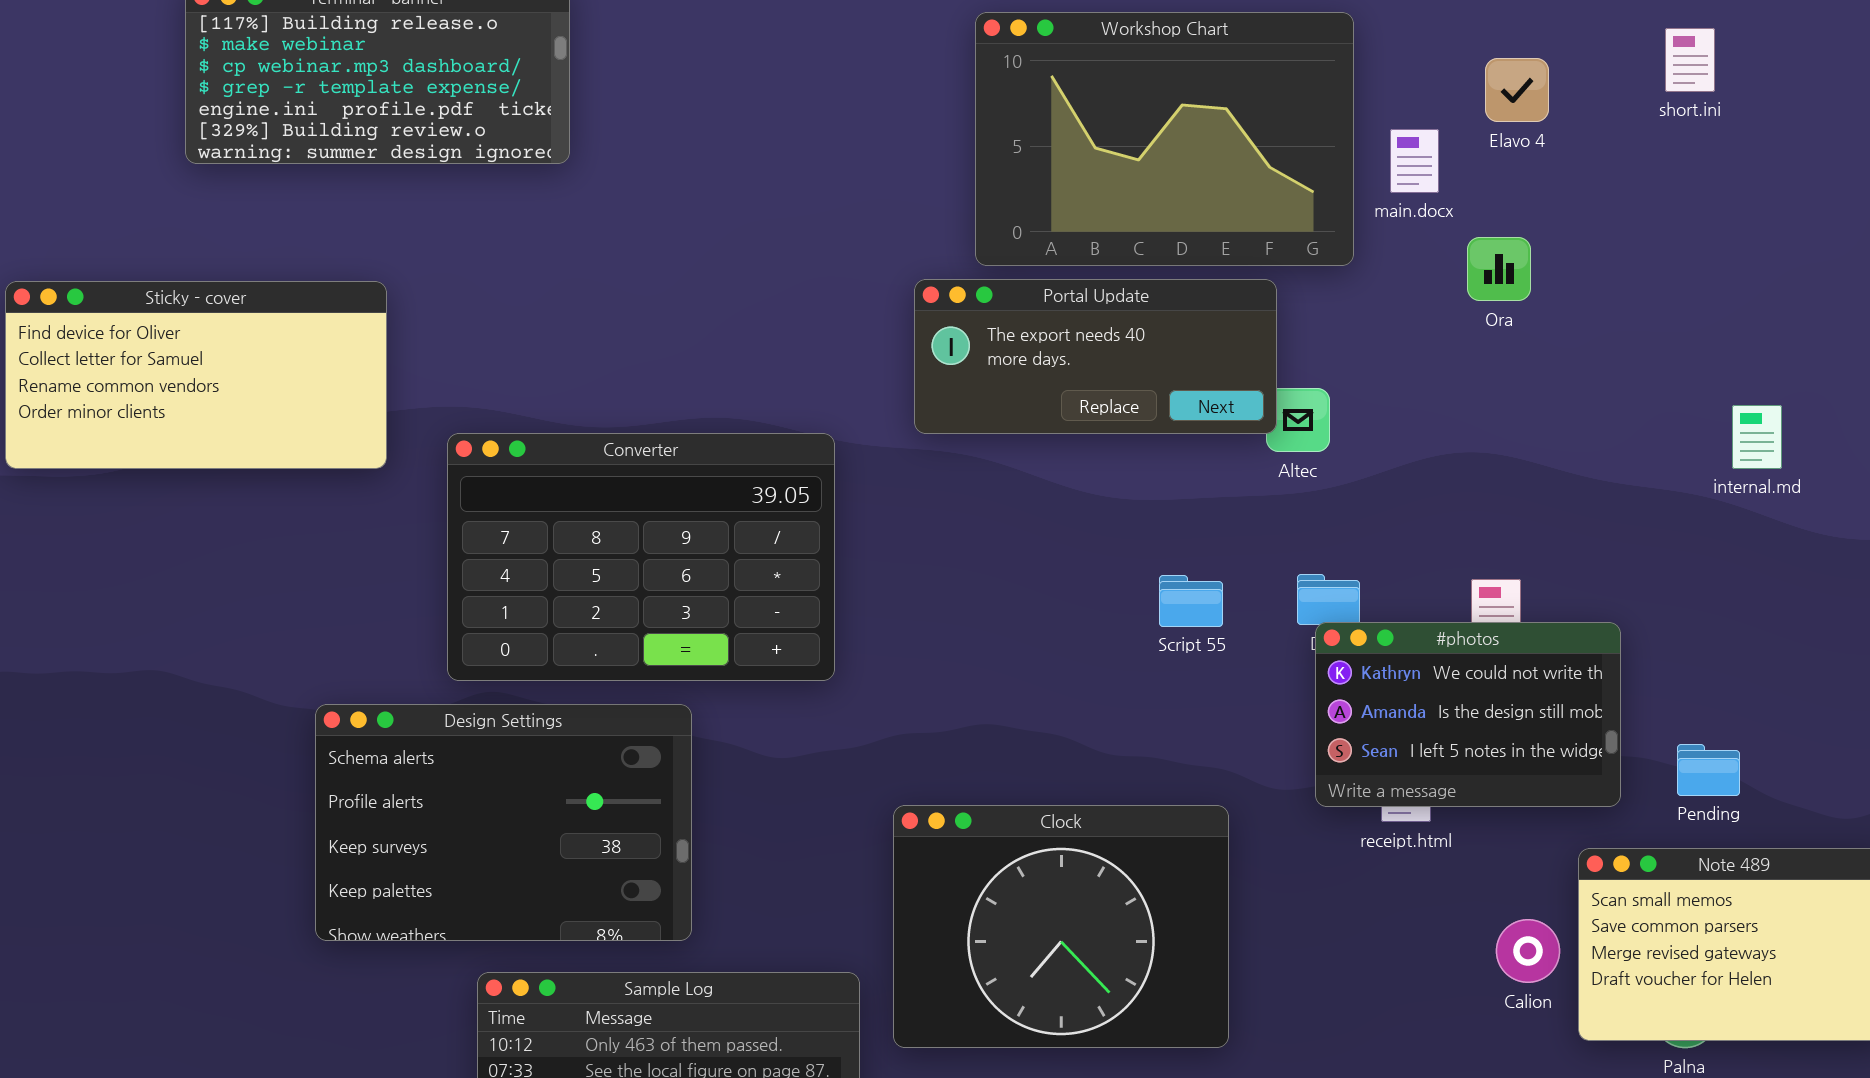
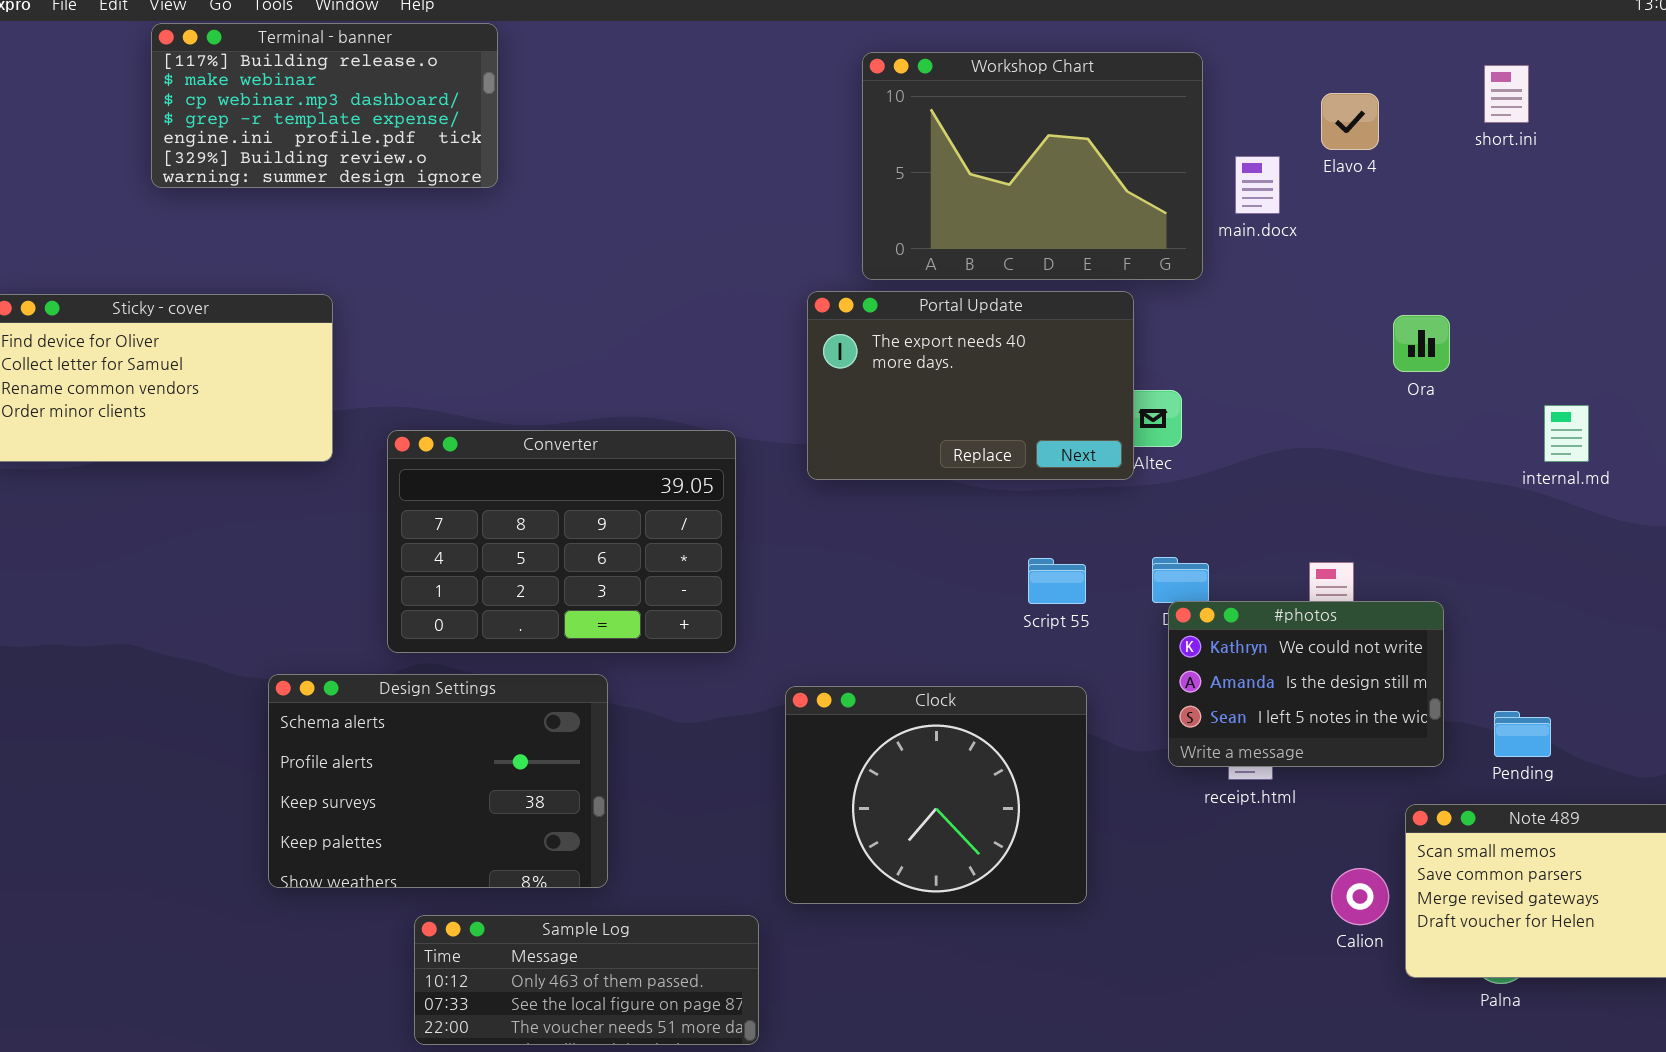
Ora: [1467,237,1531,301] -> [1393,315,1450,372], moved
Portal Update: [914,279,1277,434] -> [807,291,1134,480], resized
Clock: [893,805,1229,1048] -> [785,686,1087,904], moved

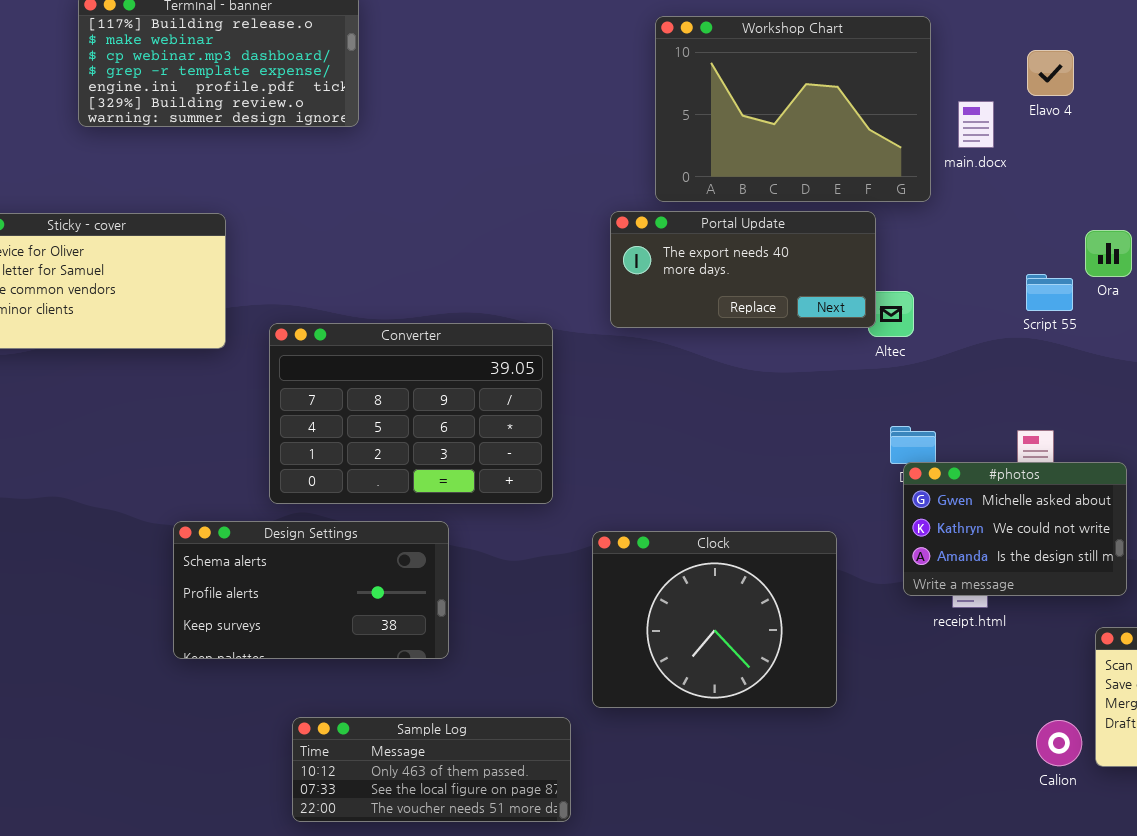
Portal Update: [807,291,1134,480] -> [610,211,876,328], resized
Script 55: [1028,558,1086,604] -> [1026,274,1073,311], moved
#photos: [1168,601,1444,767] -> [903,462,1127,596], scrolled up 1 row
Design Settings: [268,674,608,888] -> [173,521,449,659], resized
Calion: [1331,868,1389,925] -> [1036,720,1082,766], moved

